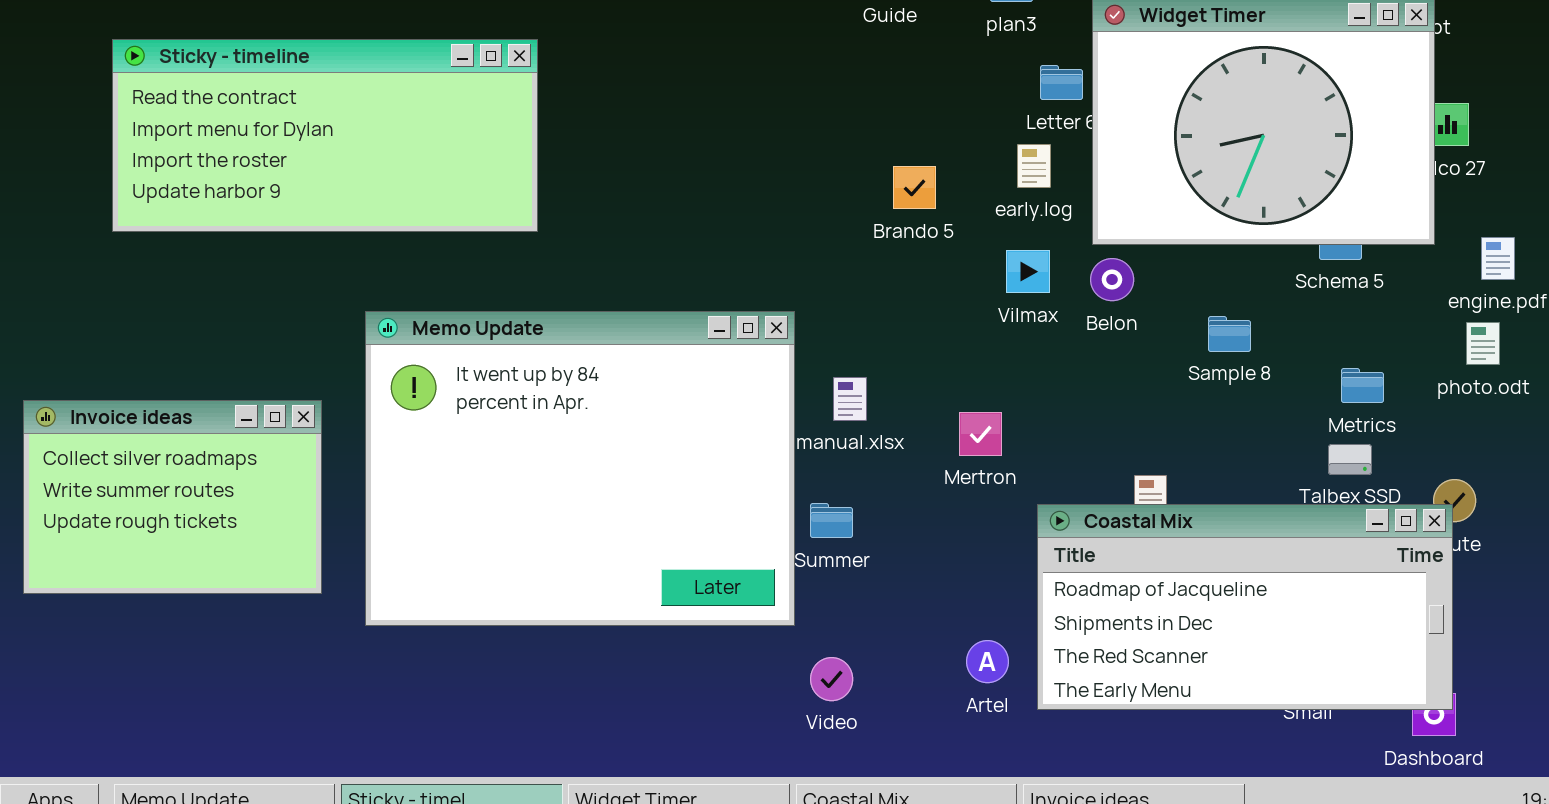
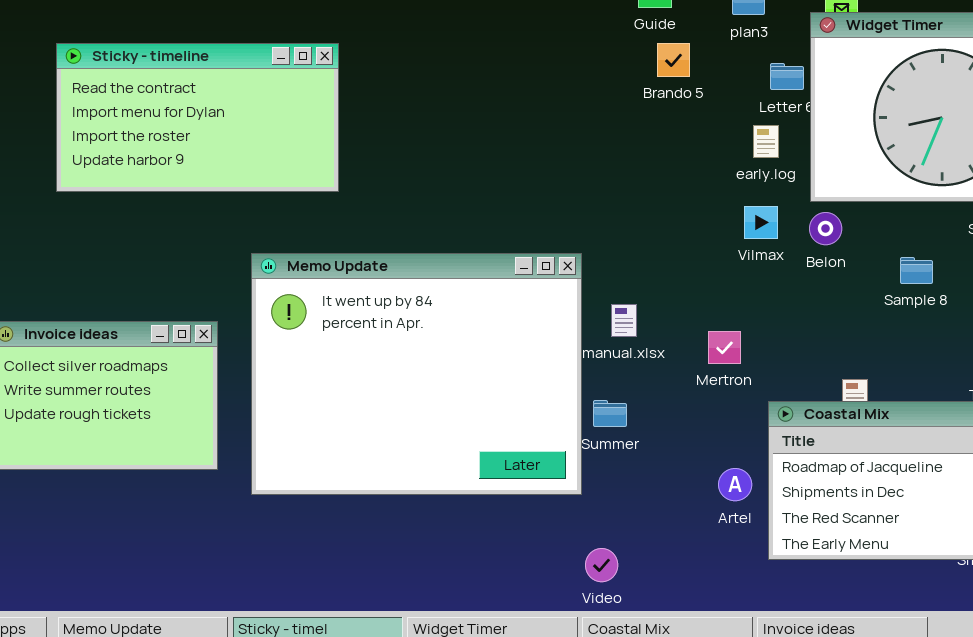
Sticky - timeline: [112,39,538,232] -> [56,43,339,192], resized
Brando 5: [893,166,936,209] -> [657,43,690,77], moved
Artel: [966,640,1009,683] -> [718,468,752,501], moved
Video: [810,657,853,701] -> [585,548,618,582], moved

